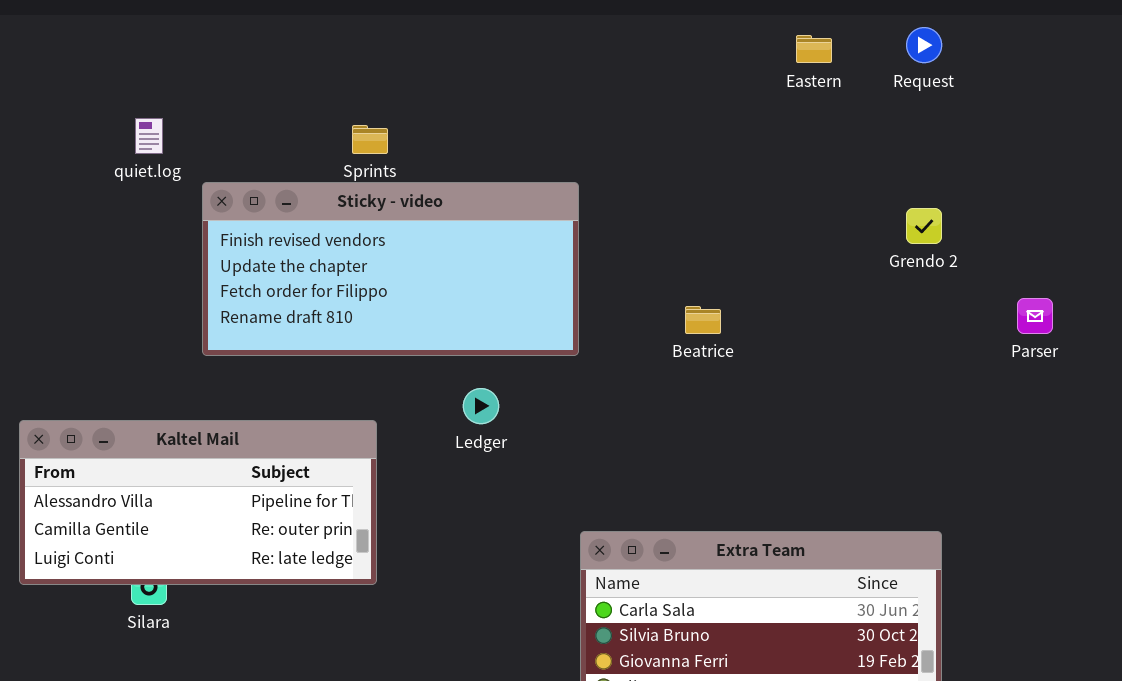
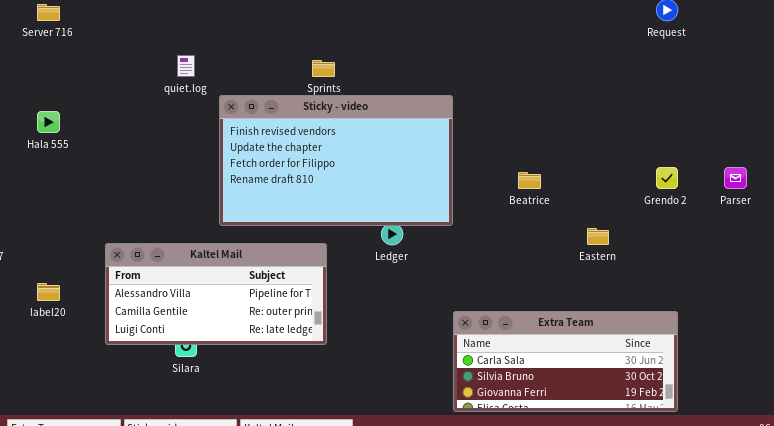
Eastern: [796,35,832,63] -> [587,228,609,245], moved
Sticky - video: [202,182,579,356] -> [219,95,453,226], resized
Grendo 2: [906,208,942,244] -> [656,167,678,189], moved

